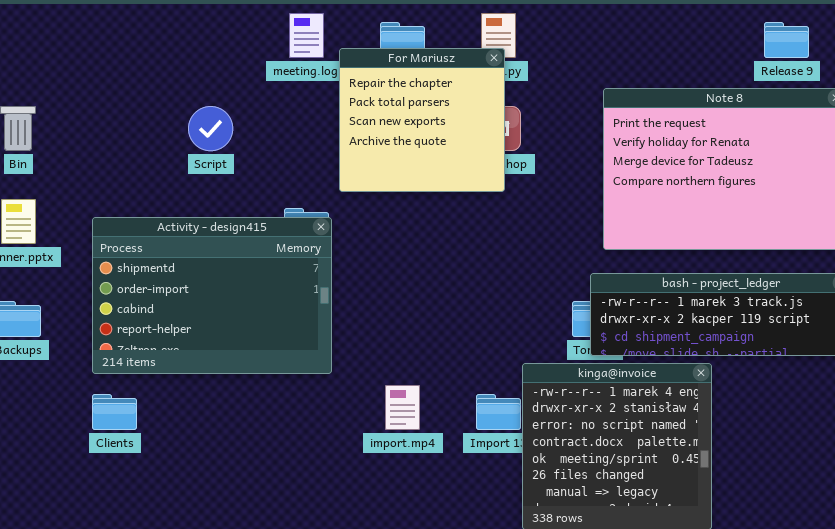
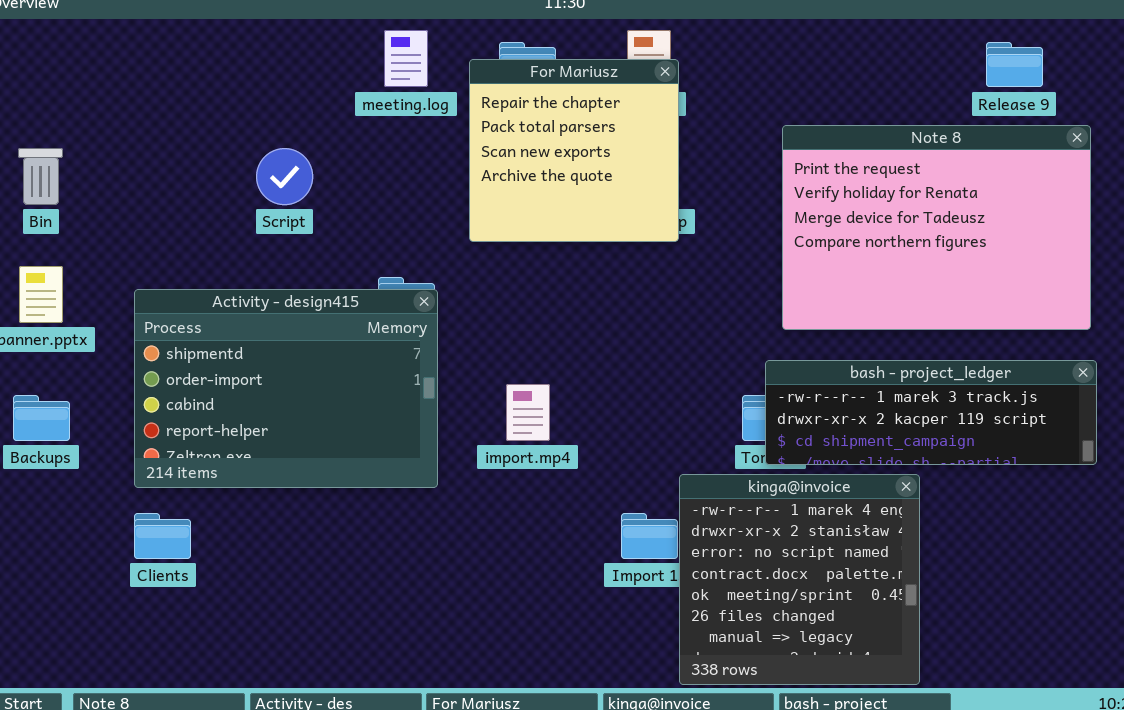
For Mariusz: [339,48,505,192] -> [469,59,679,242], moved
import.mp4: [385,385,420,430] -> [506,384,550,441], moved

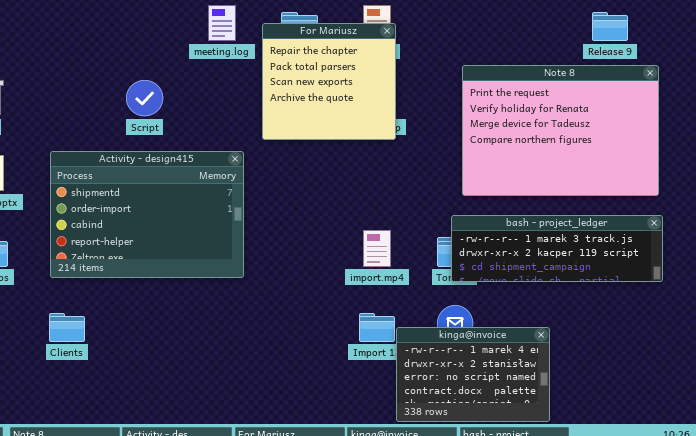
Activity - design415: [134,289,438,488] -> [50,151,244,278], moved
import.mp4: [506,384,550,441] -> [363,230,391,267], moved
kinga@invoice: [679,474,920,685] -> [396,327,550,422], resized

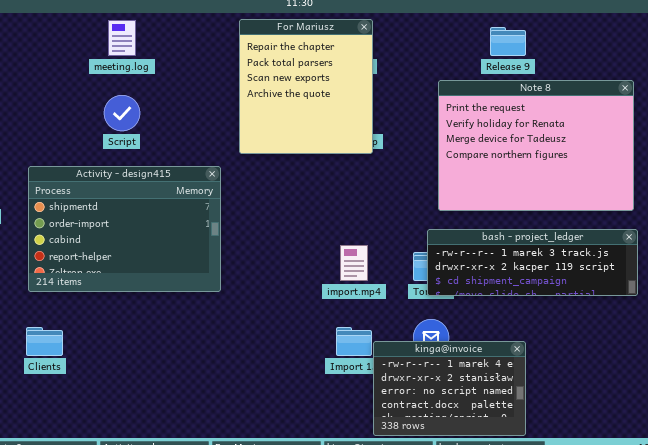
meeting.log: [208,5,236,41] -> [108,20,136,56], moved
Release 9: [592,12,628,41] -> [490,27,526,56], moved
For Mariusz: [262,23,396,140] -> [239,19,373,154], resized

